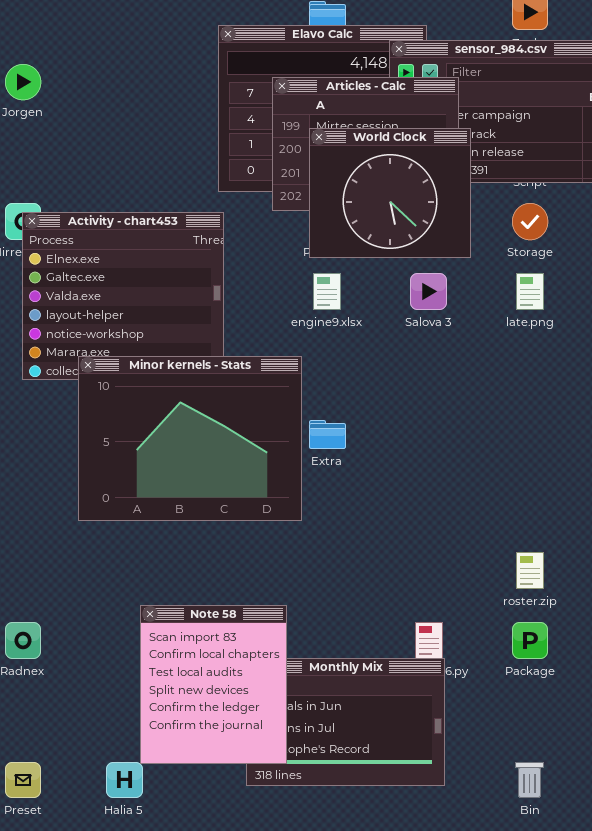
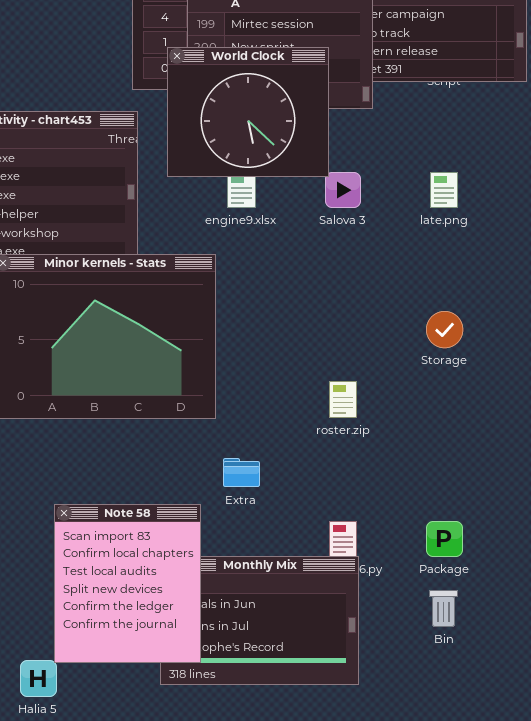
World Clock: [309,128,471,258] -> [167,47,329,177], moved
Storage: [512,203,548,240] -> [426,311,463,348], moved
Extra: [309,420,346,449] -> [223,458,260,487], moved
roster.zip: [516,552,544,589] -> [329,381,357,418], moved
Bin: [515,762,544,798] -> [429,590,458,627], moved

